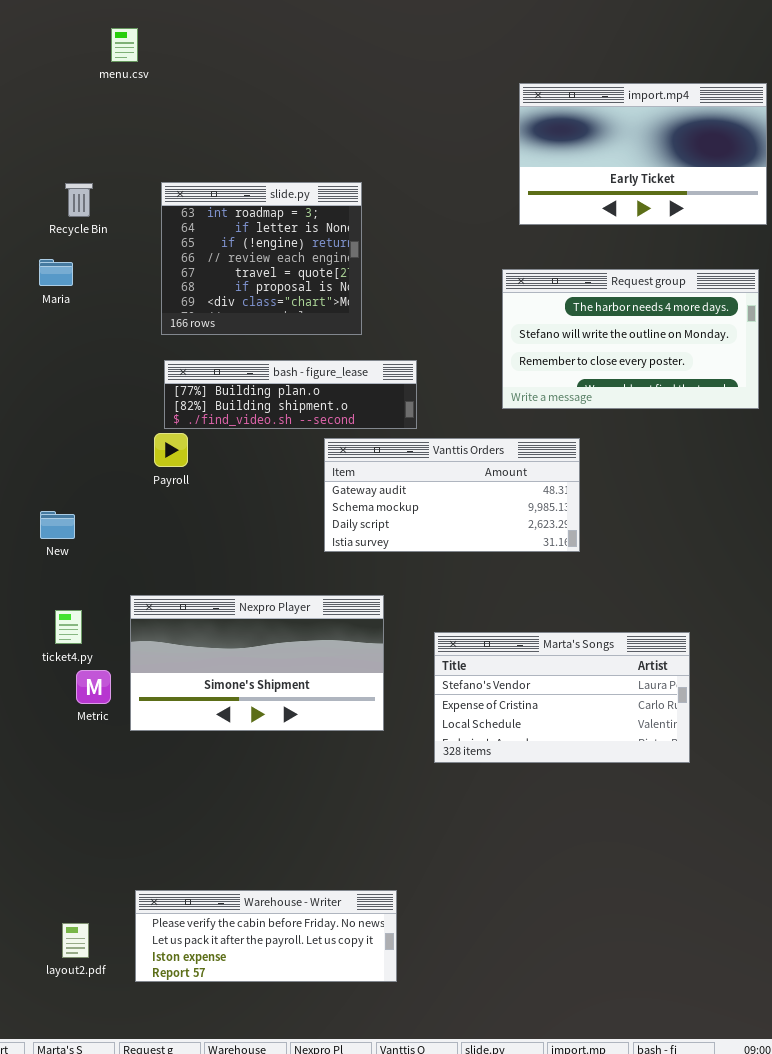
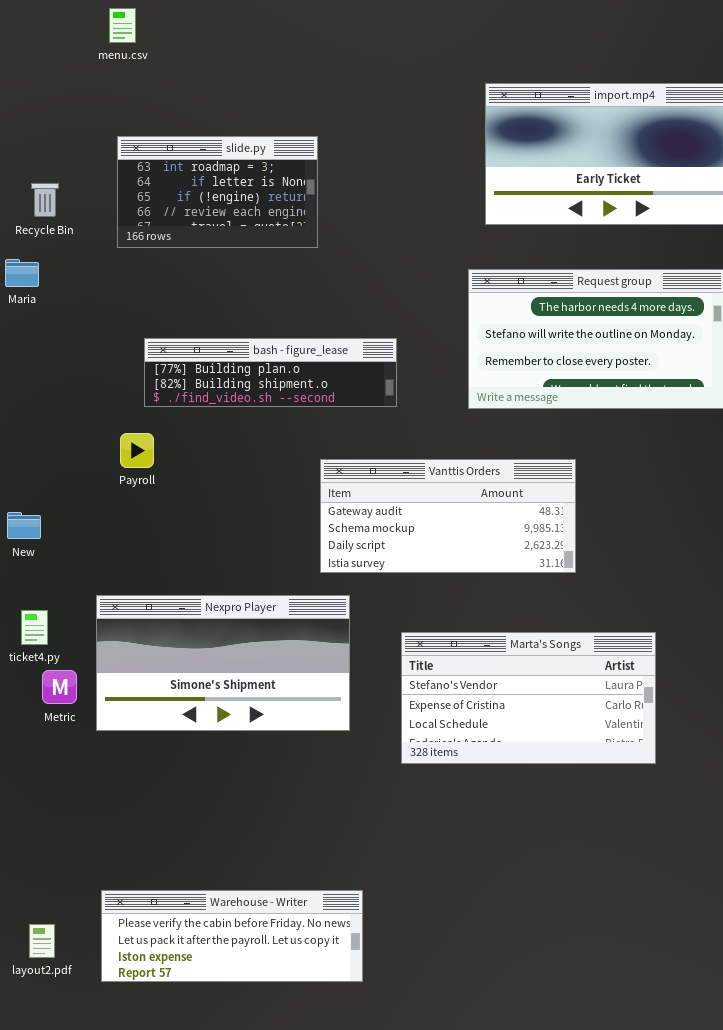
menu.csv: [111,28,138,62] -> [109,8,136,43], moved
slide.py: [161,182,362,335] -> [117,136,318,248], moved, resized
bash - figure_lease: [164,360,417,429] -> [144,338,397,407], moved
Vanttis Orders: [324,438,580,552] -> [320,459,576,573], moved

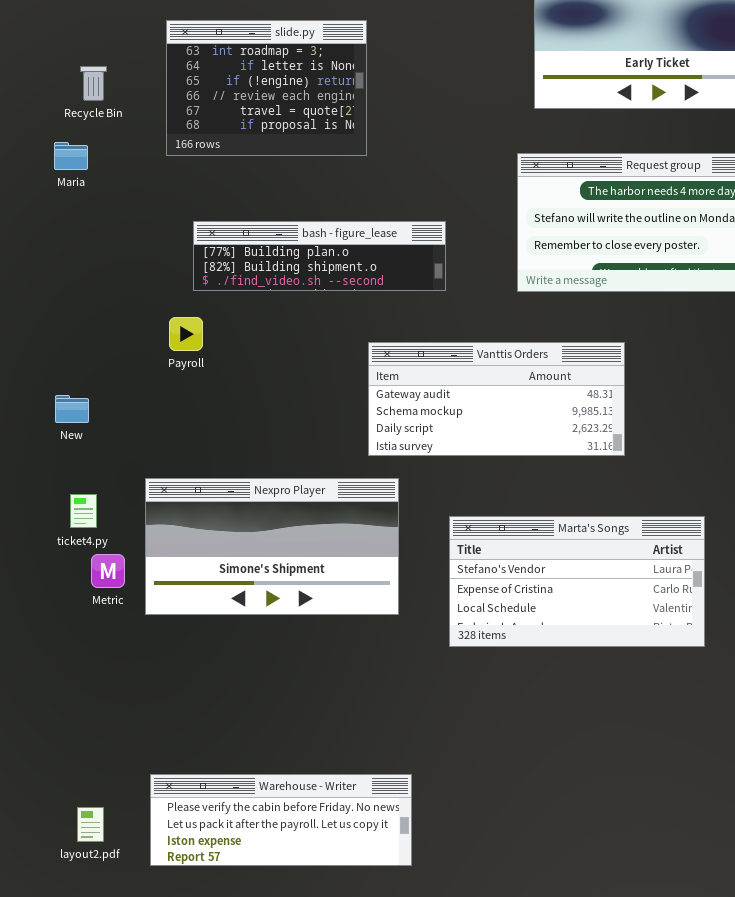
slide.py: [117,136,318,248] -> [166,20,367,156], resized

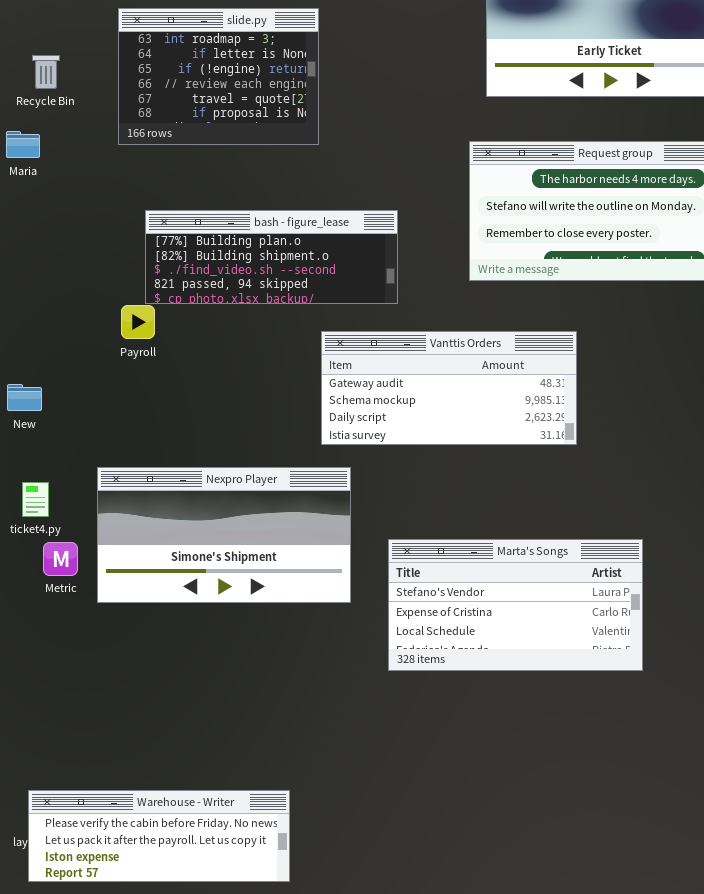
bash - figure_lease: [193,221,446,291] -> [145,210,398,304], resized
Marta's Songs: [449,516,705,647] -> [388,539,643,671], moved
Warehouse - Writer: [150,774,412,866] -> [28,790,290,882], moved

